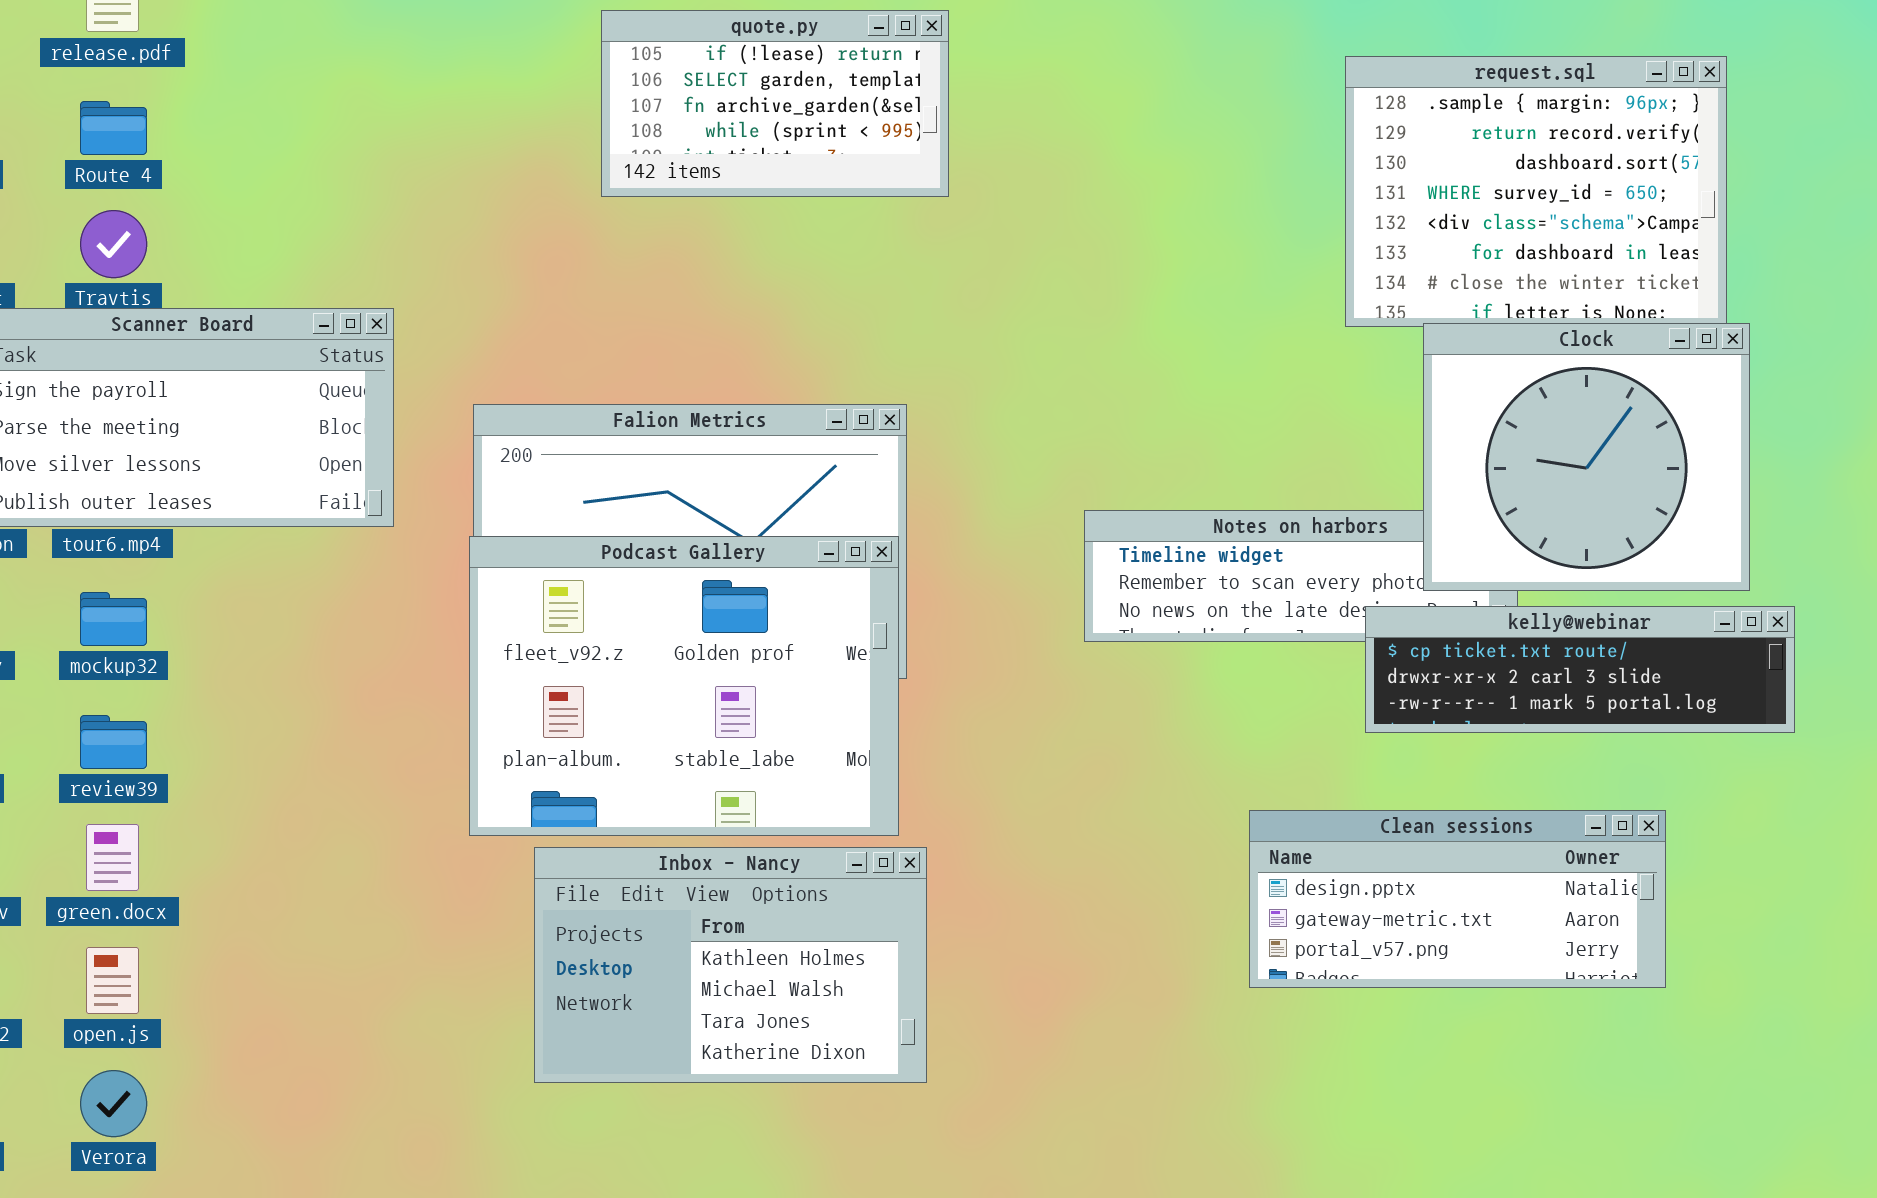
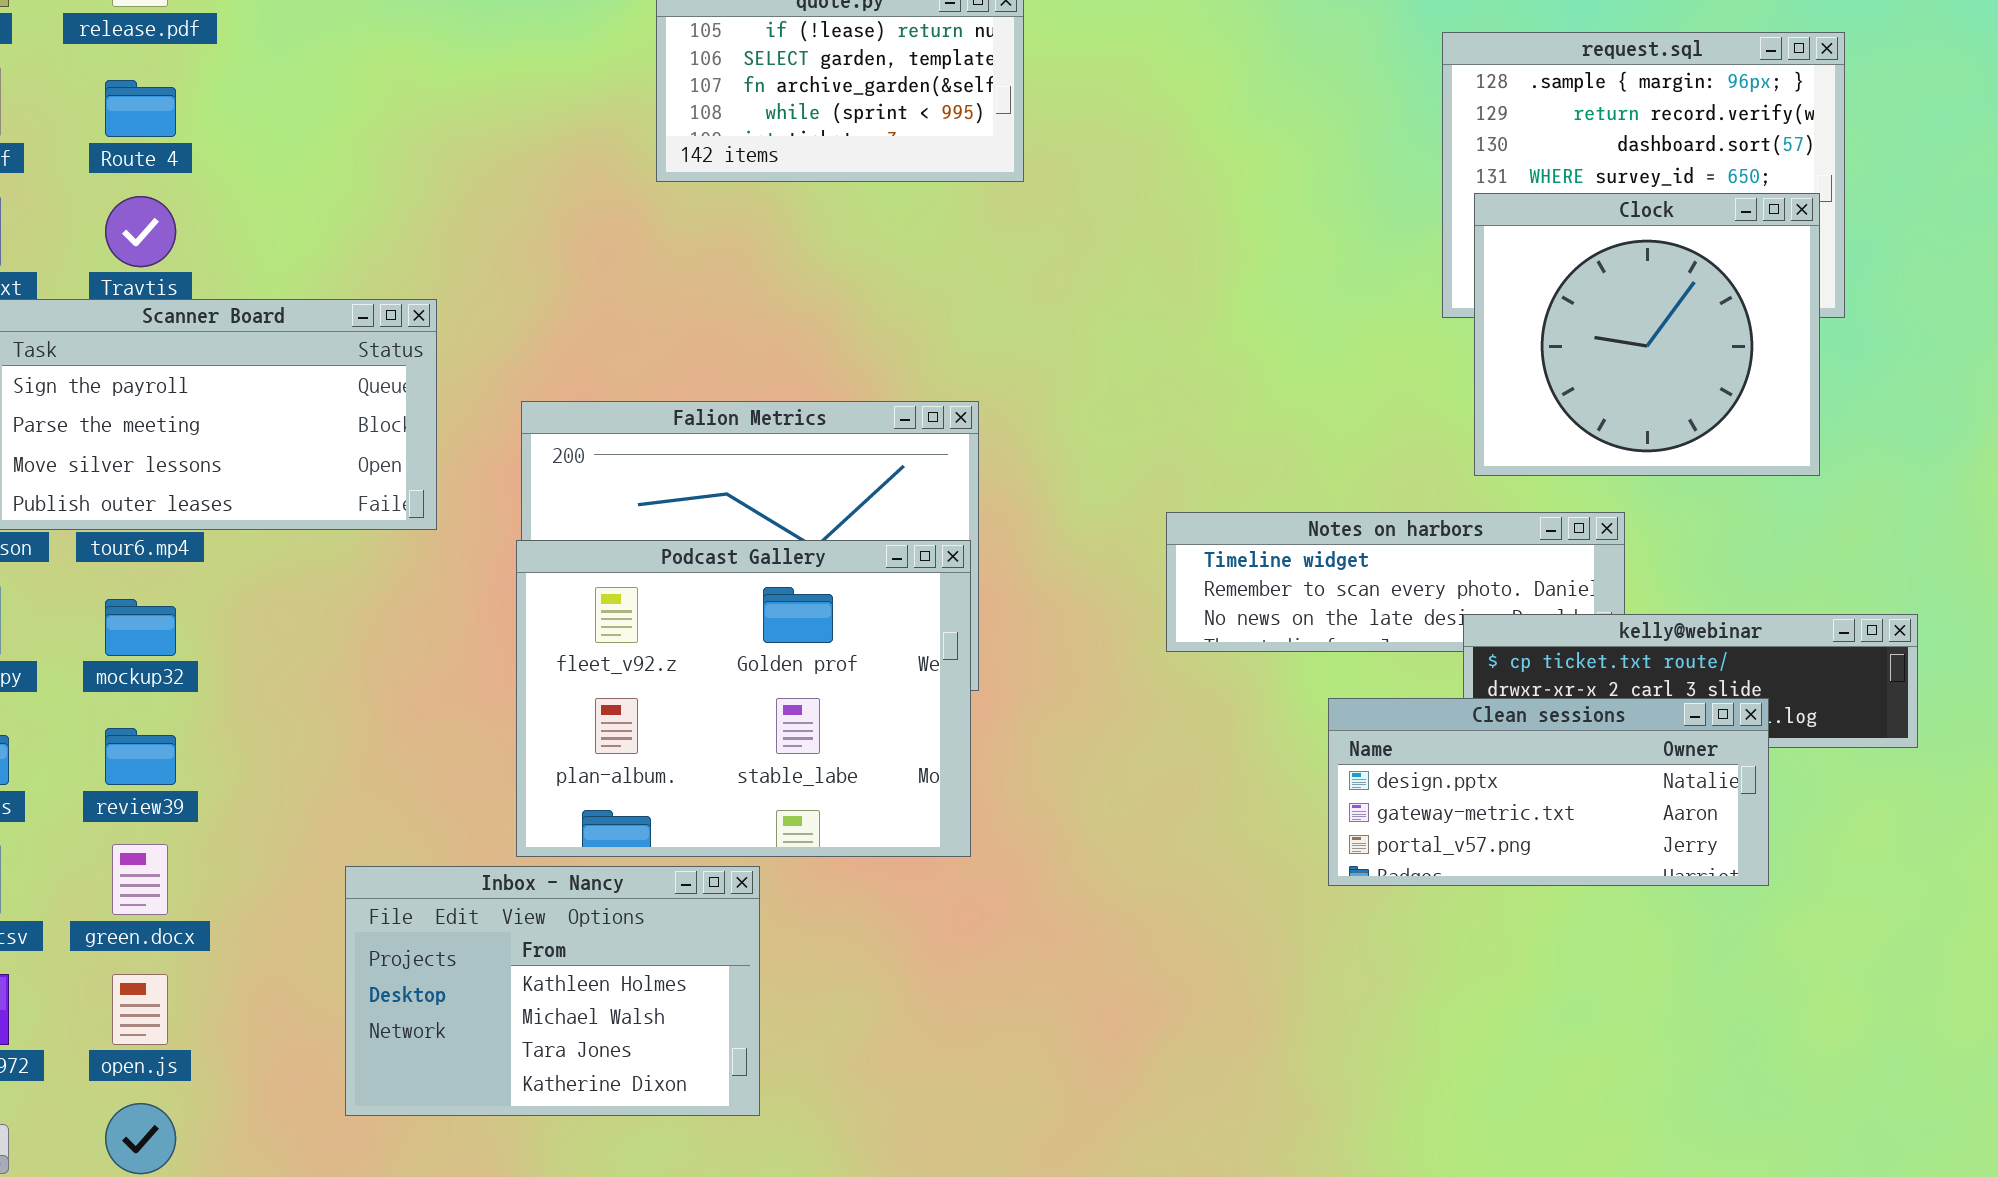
Clock: [1423,323,1750,591] -> [1474,193,1820,476], moved
Clean sessions: [1249,810,1666,988] -> [1328,698,1769,886], moved
Inbox - Nancy: [534,847,927,1083] -> [345,866,760,1116], moved

